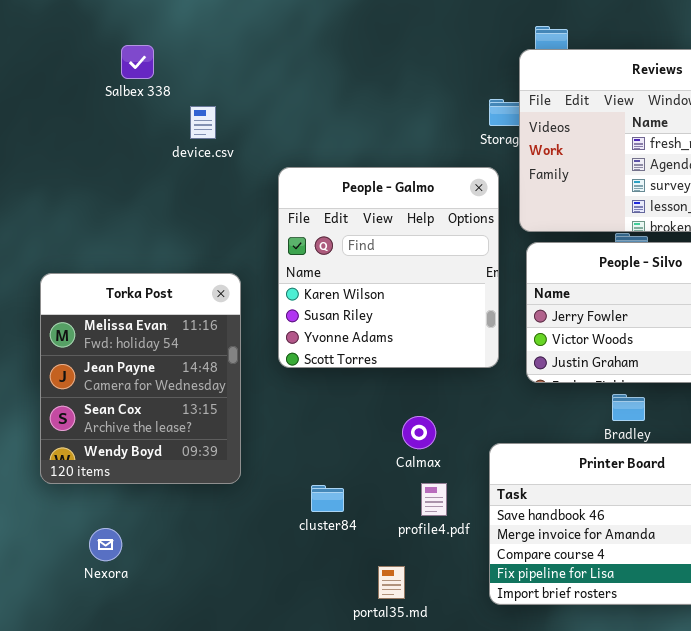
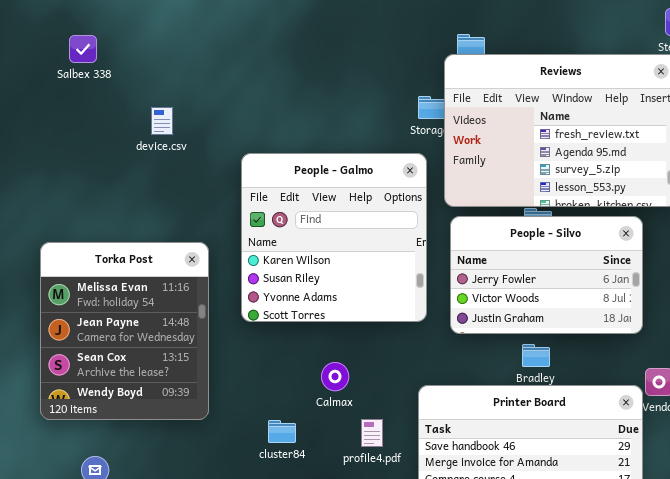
Salbex 338: [121,45,154,79] -> [69,35,97,63], moved
device.csv: [190,106,216,139] -> [151,107,173,135], moved
Calmax: [402,416,436,449] -> [321,362,349,391], moved

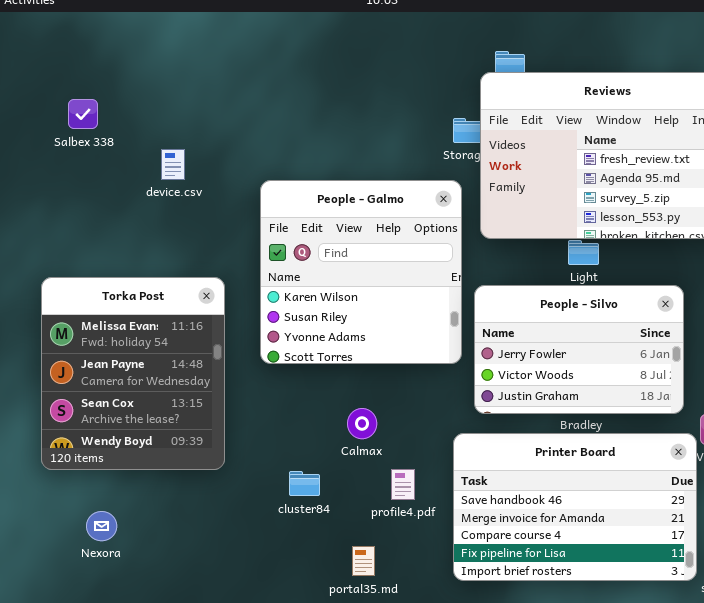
Salbex 338: [69,35,97,63] -> [68,99,98,129], moved
device.csv: [151,107,173,135] -> [161,149,185,180], moved
People - Silvo: [450,216,643,334] -> [474,285,684,414], moved

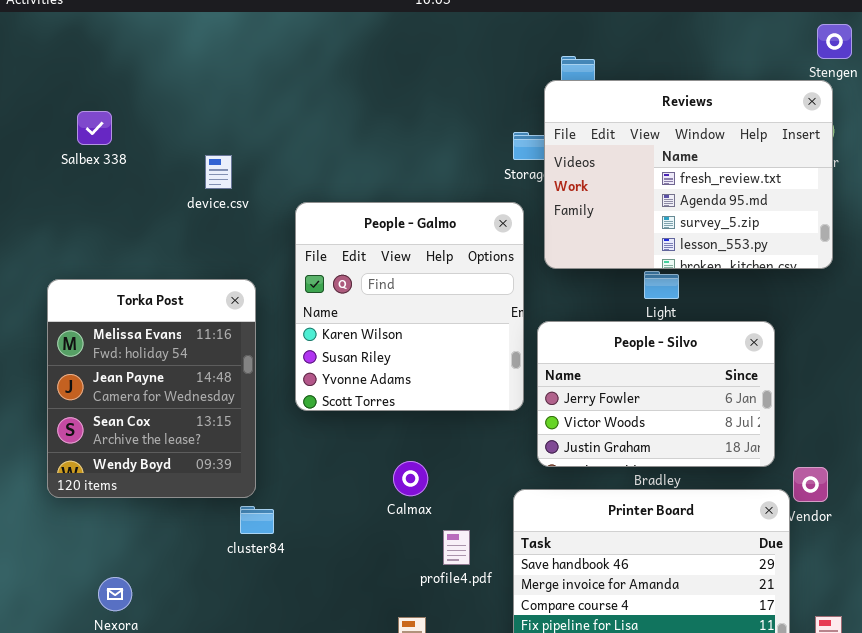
device.csv: [161,149,185,180] -> [205,155,232,189], moved
Torka Post: [41,277,225,470] -> [47,279,256,498], moved
cluster84: [289,471,320,496] -> [240,506,274,534], moved

